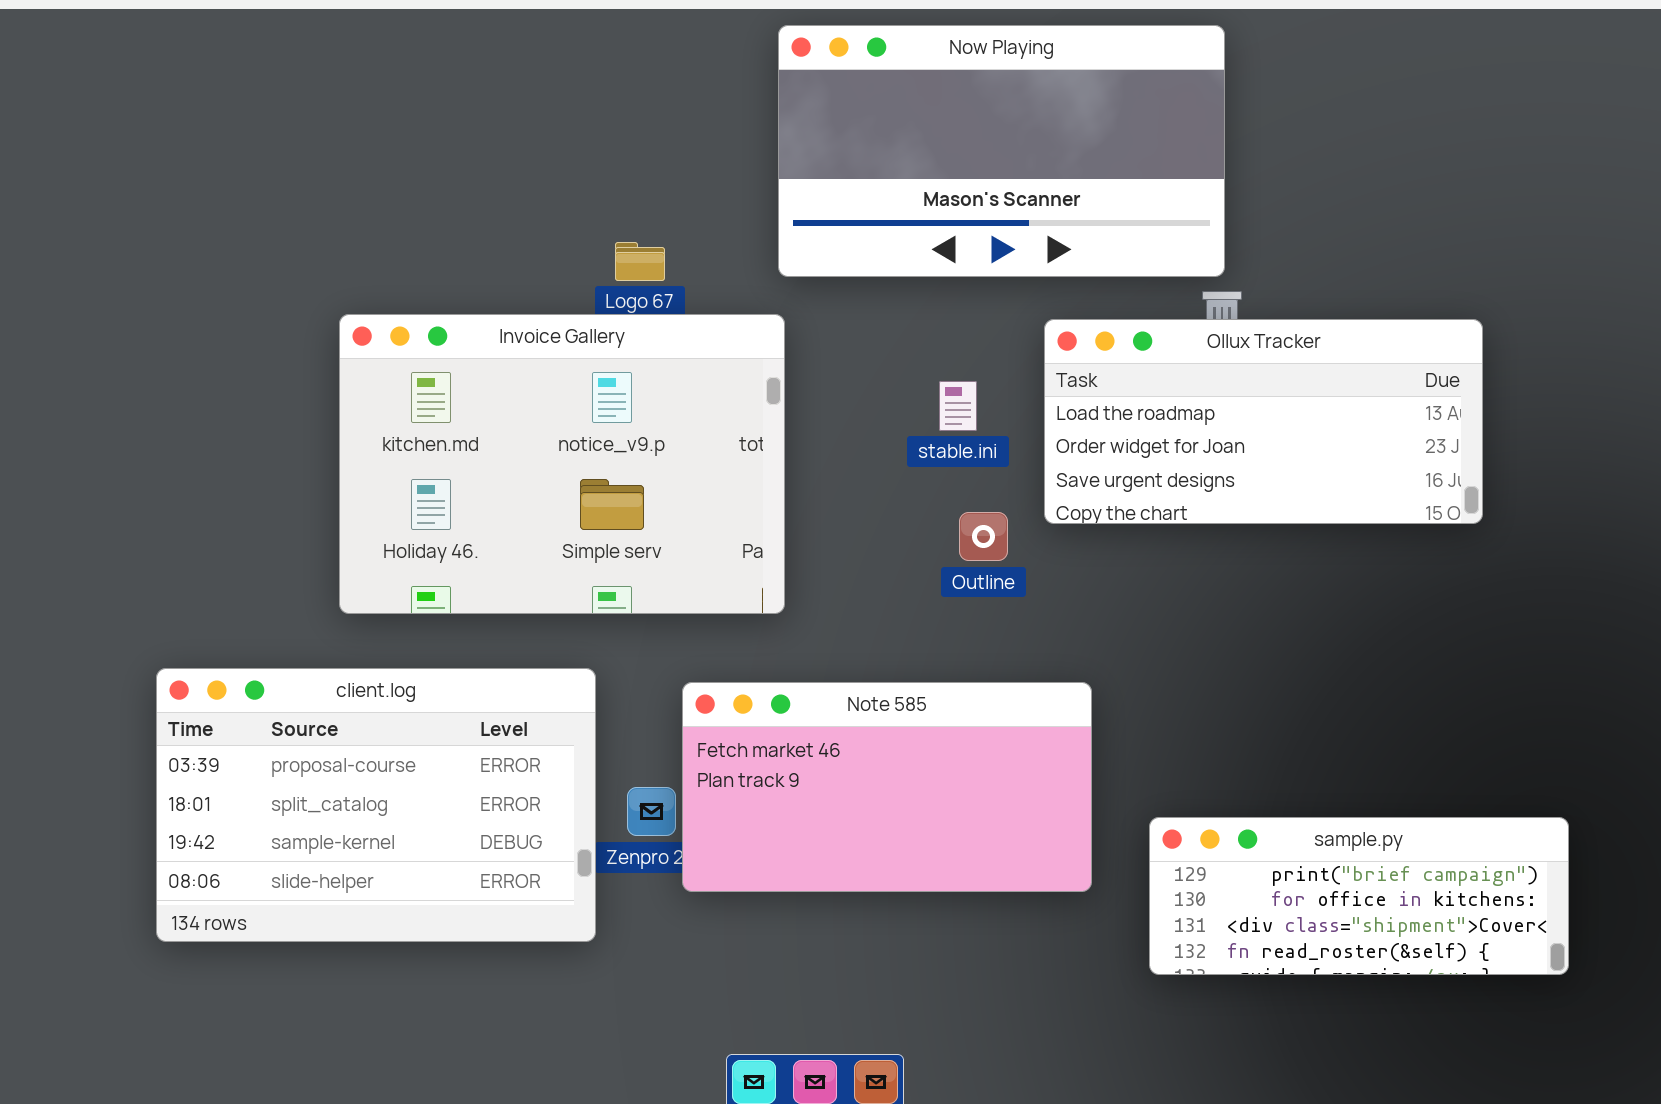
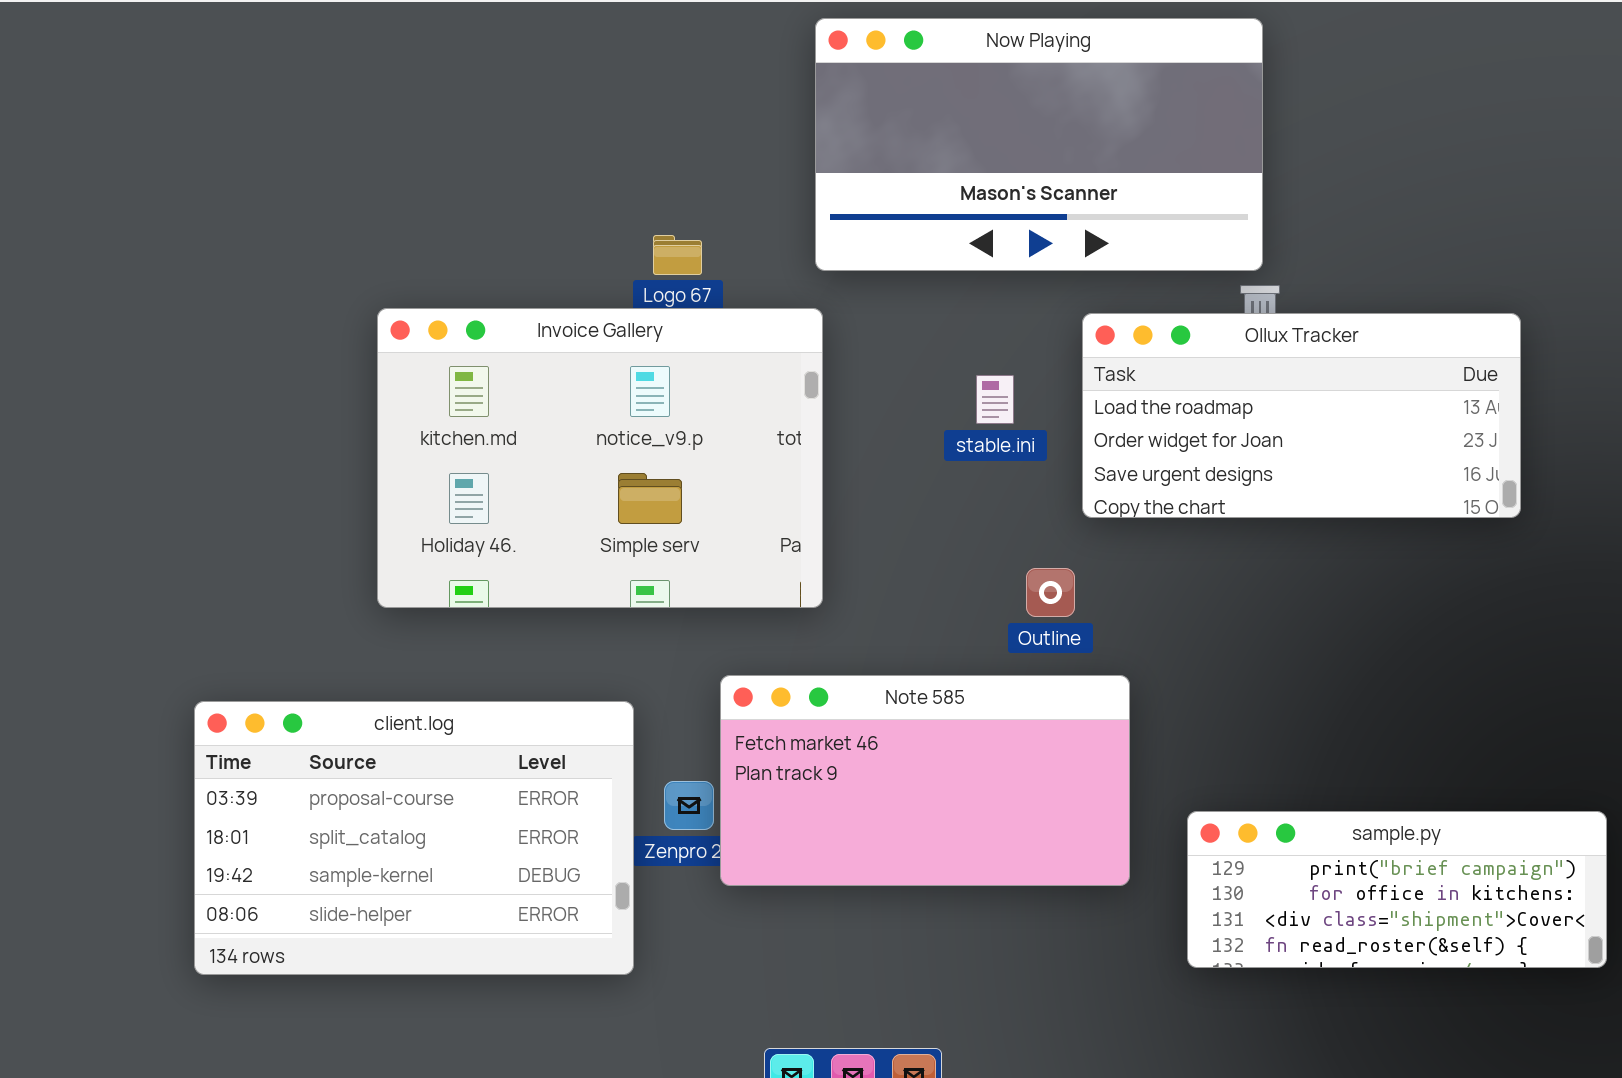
Outline: [959,512,1008,561] -> [1026,568,1075,617], moved
client.log: [156,668,596,942] -> [194,701,634,975], moved

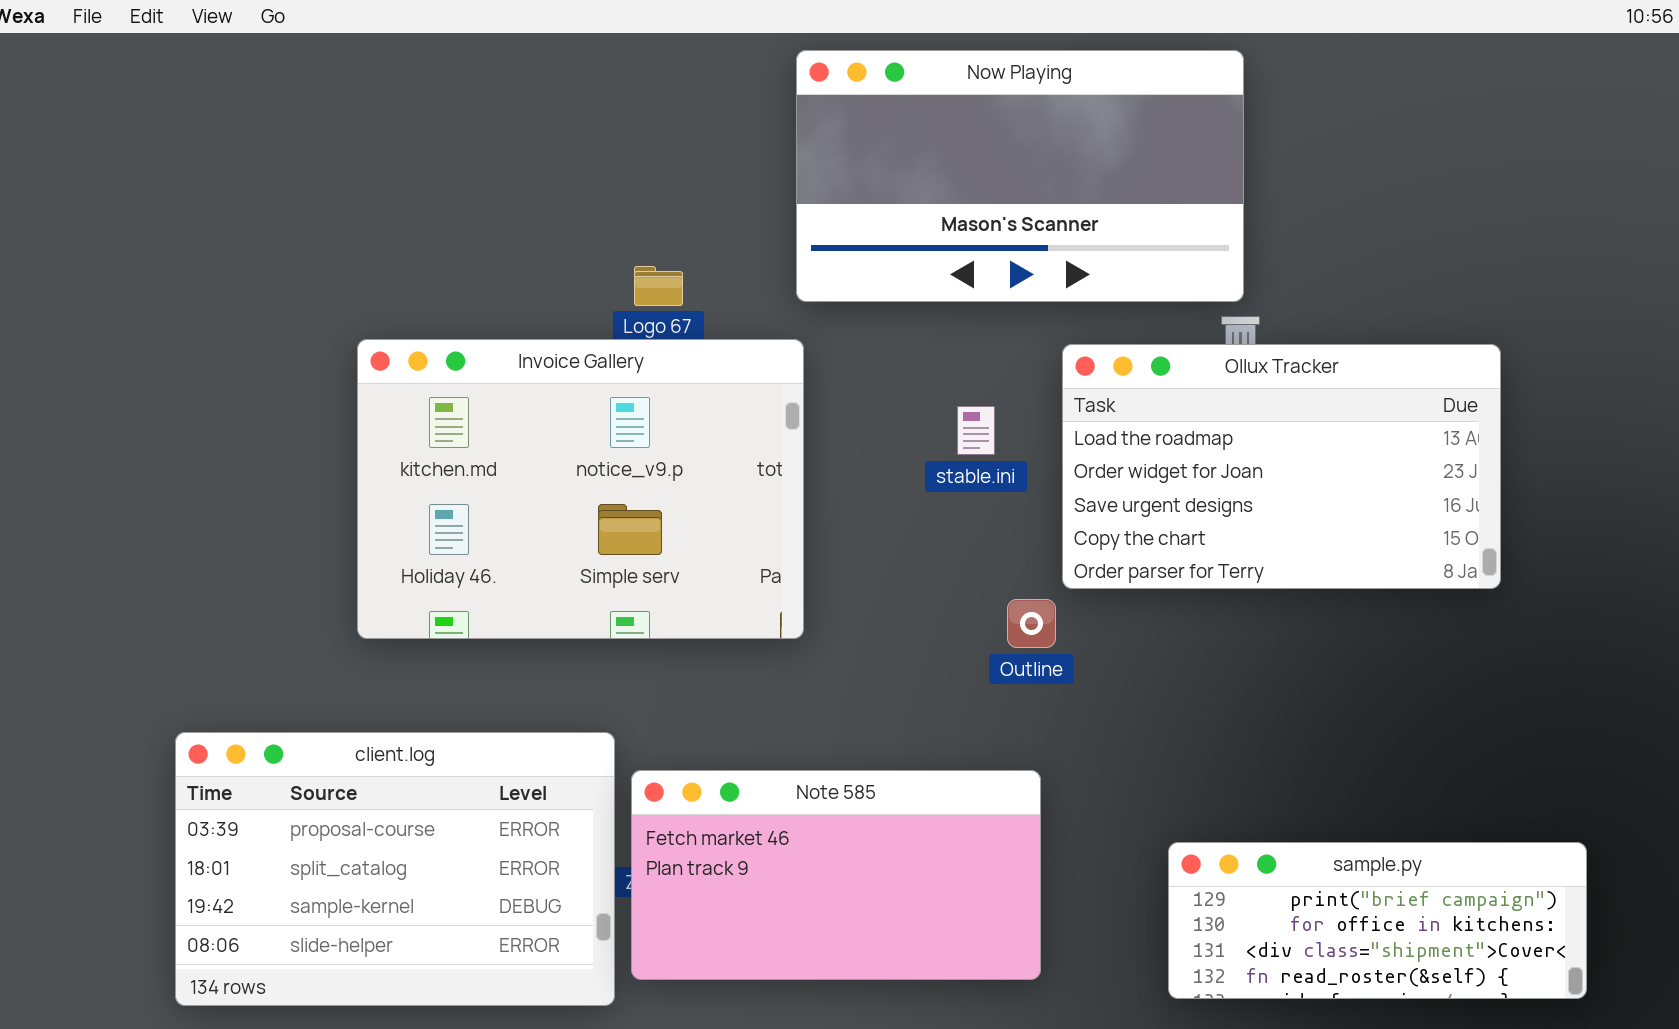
Ollux Tracker: [1082,313,1521,518] -> [1062,344,1501,589], resized
Note 585: [720,675,1130,886] -> [631,770,1041,980], moved

